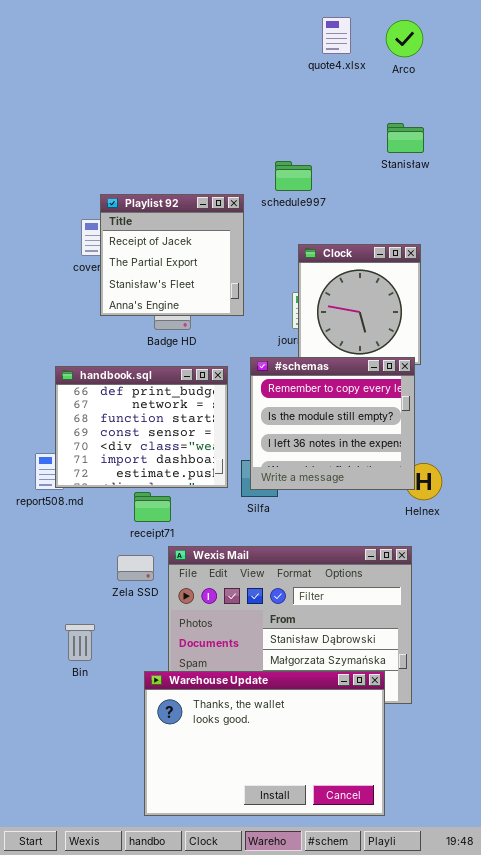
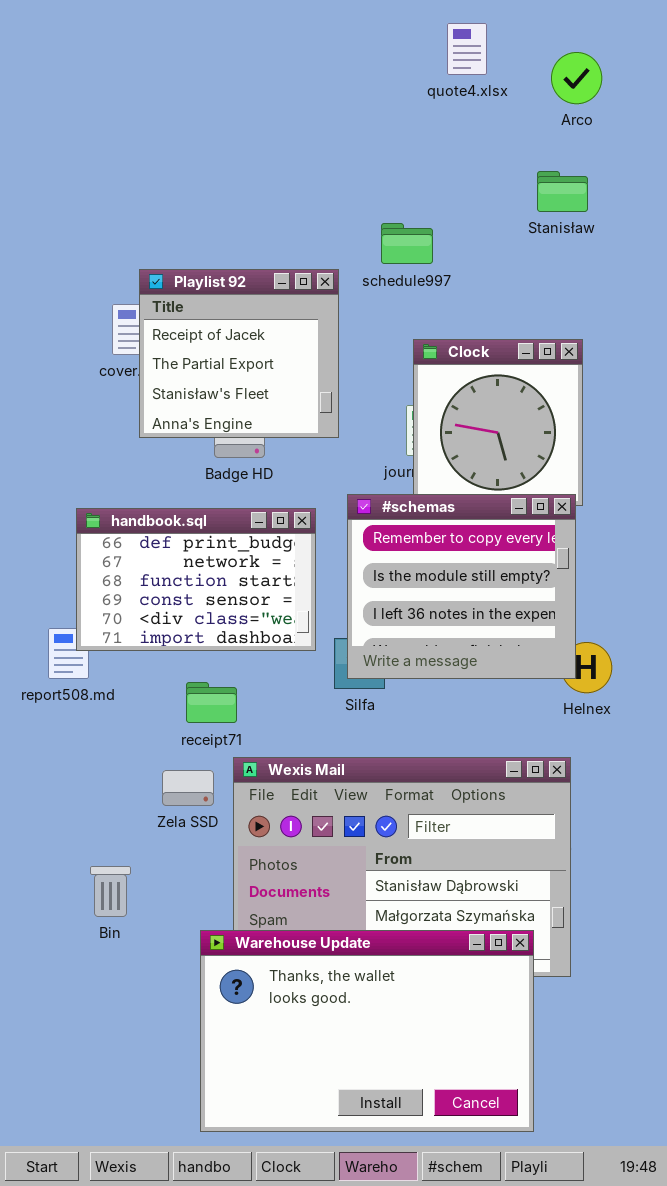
Arco: [386,20,423,57] -> [551,52,602,104], moved
handbook.sql: [55,366,228,488] -> [76,508,316,651], resized

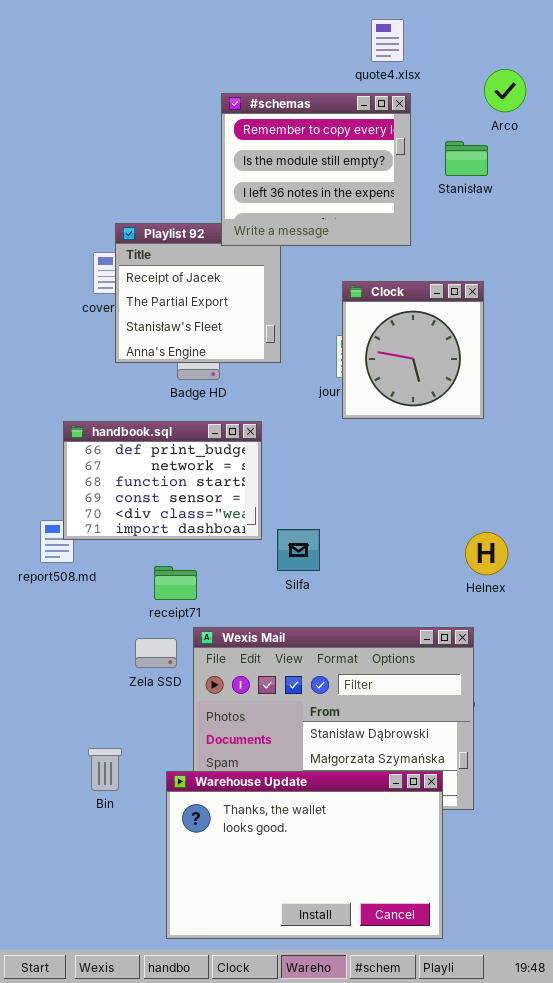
Arco: [551,52,602,104] -> [484,69,526,112], moved
#schemas: [347,494,576,679] -> [221,93,411,246], moved
Bin: [90,866,131,917] -> [88,748,122,791], moved

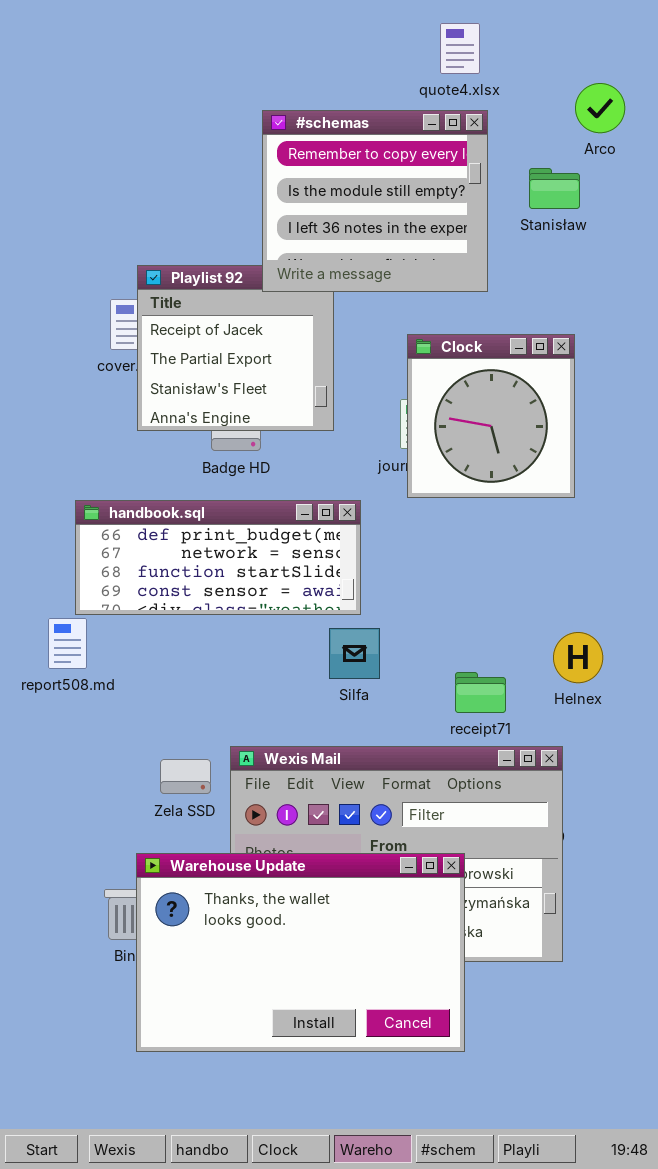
handbook.sql: [63,421,262,540] -> [75,500,361,615], resized
receipt71: [154,566,197,600] -> [455,672,506,713], moved
Warehouse Update: [166,771,443,939] -> [136,853,465,1052], moved

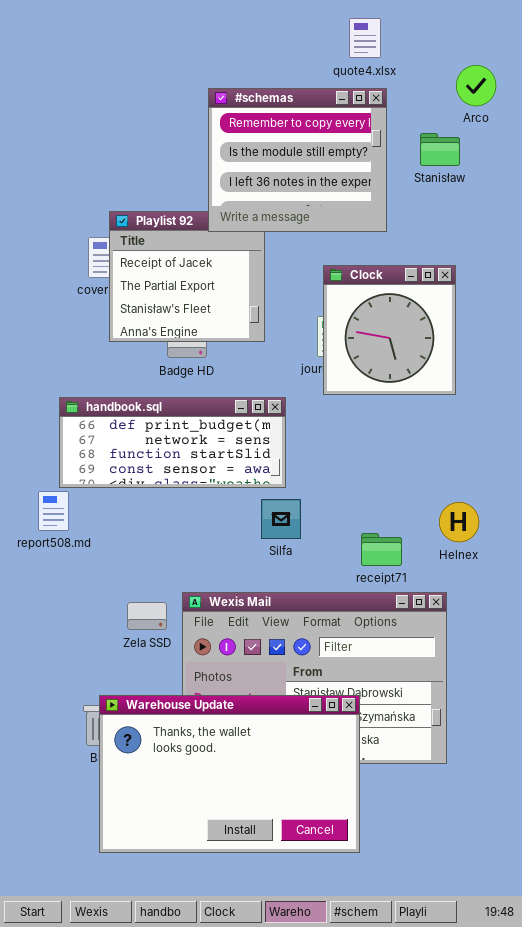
Warehouse Update: [136,853,465,1052] -> [99,695,360,853], moved

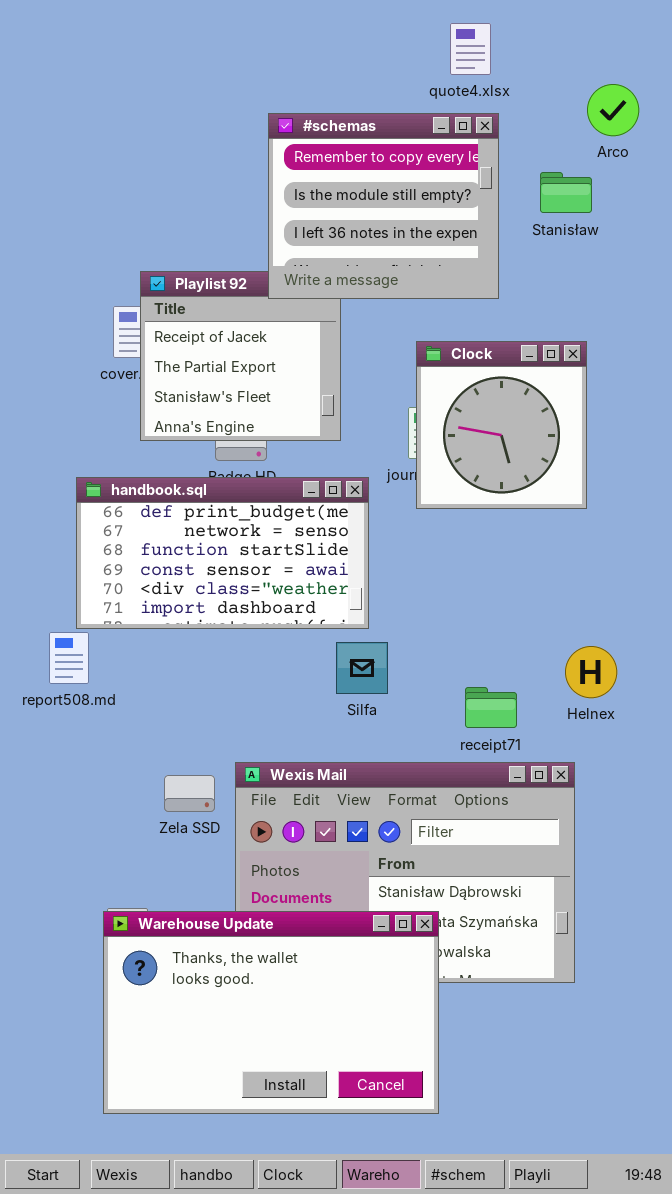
handbook.sql: [59,397,286,488] -> [76,477,369,629], resized
Warehouse Update: [99,695,360,853] -> [103,911,439,1114], moved

